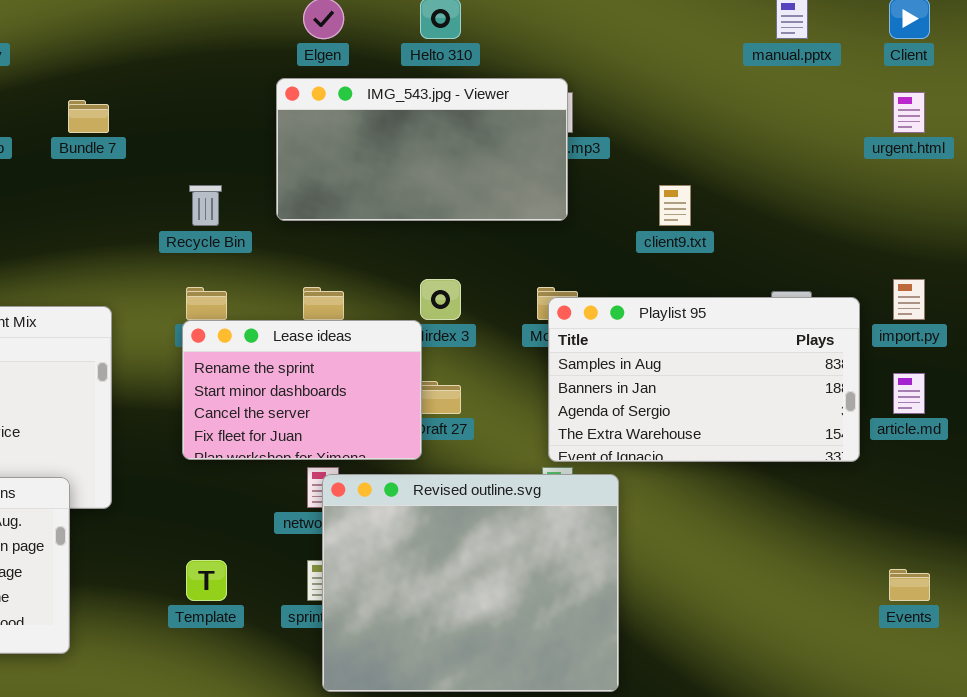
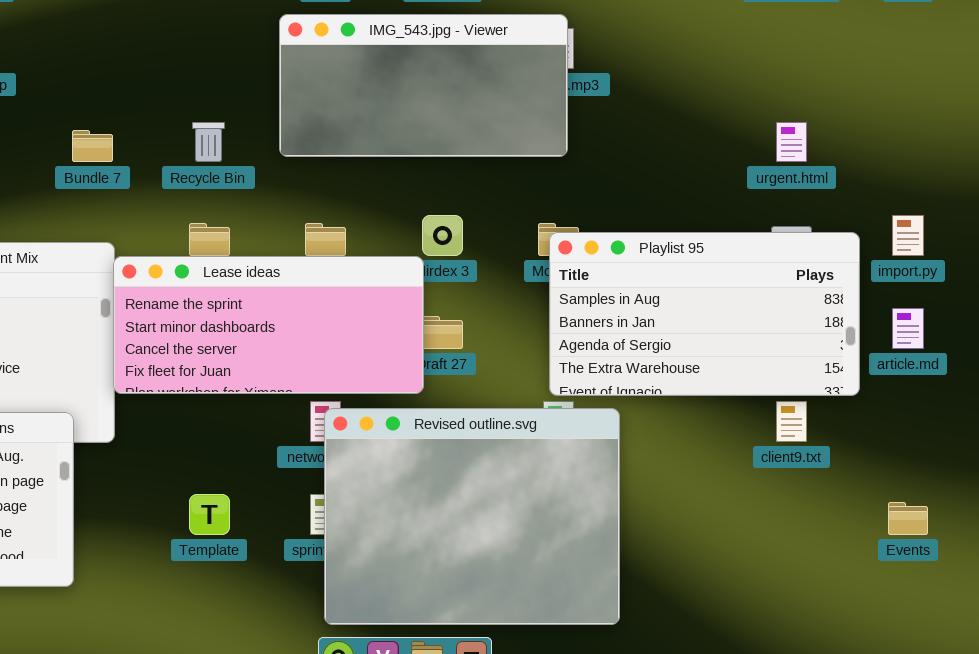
urgent.html: [893,92,925,133] -> [776,122,807,162], moved
Bundle 7: [68,100,109,133] -> [72,130,113,162], moved
client9.txt: [659,185,691,226] -> [776,401,807,442], moved
Lease ideas: [182,320,422,460] -> [113,256,424,394], resized

